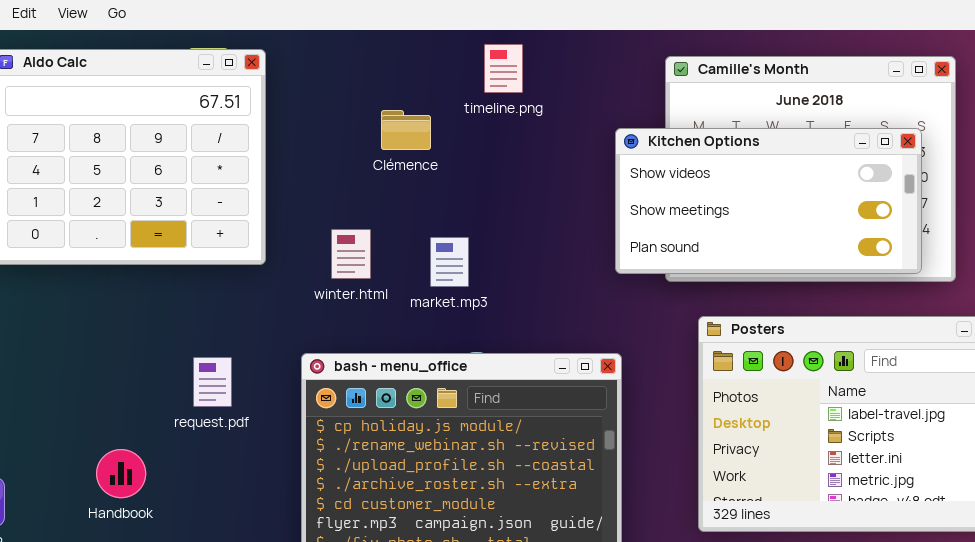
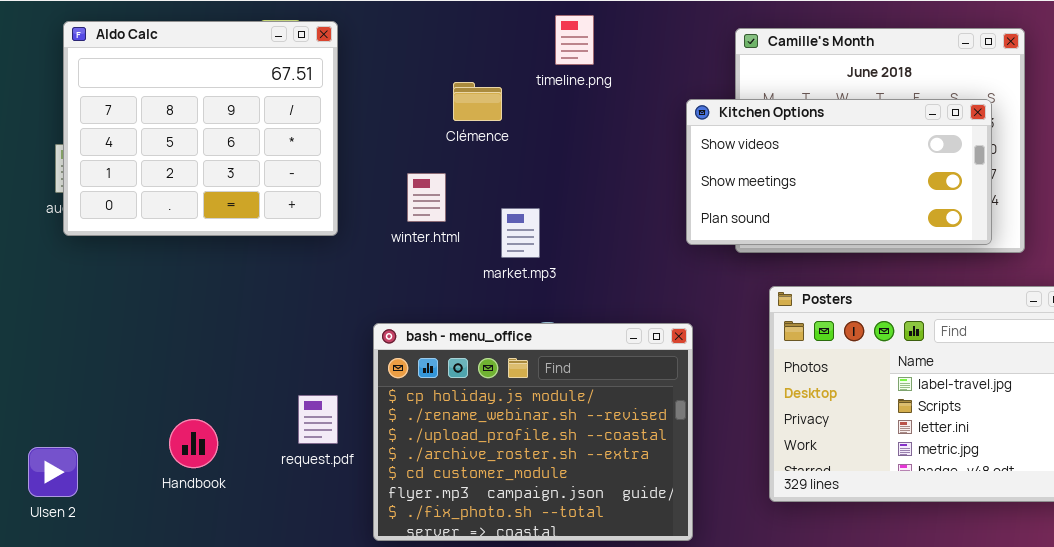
winter.html: [331,229,371,279] -> [407,173,446,222], moved
request.pdf: [193,357,232,407] -> [298,395,338,444], moved

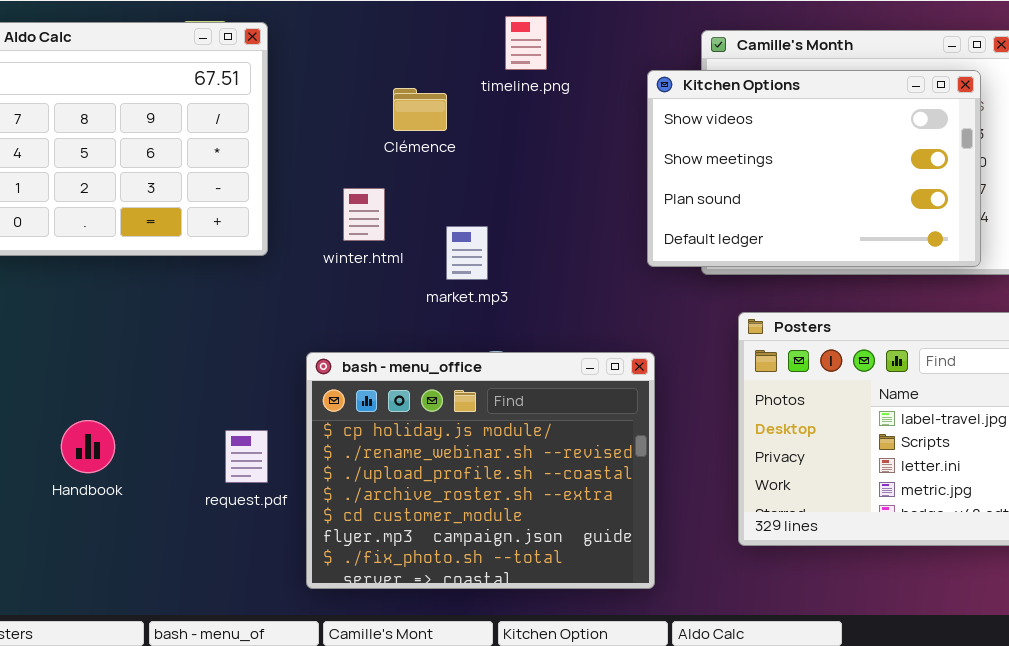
Kitchen Options: [686,99,992,245] -> [647,70,981,267], resized
Handbook: [169,419,218,468] -> [61,420,115,473], moved

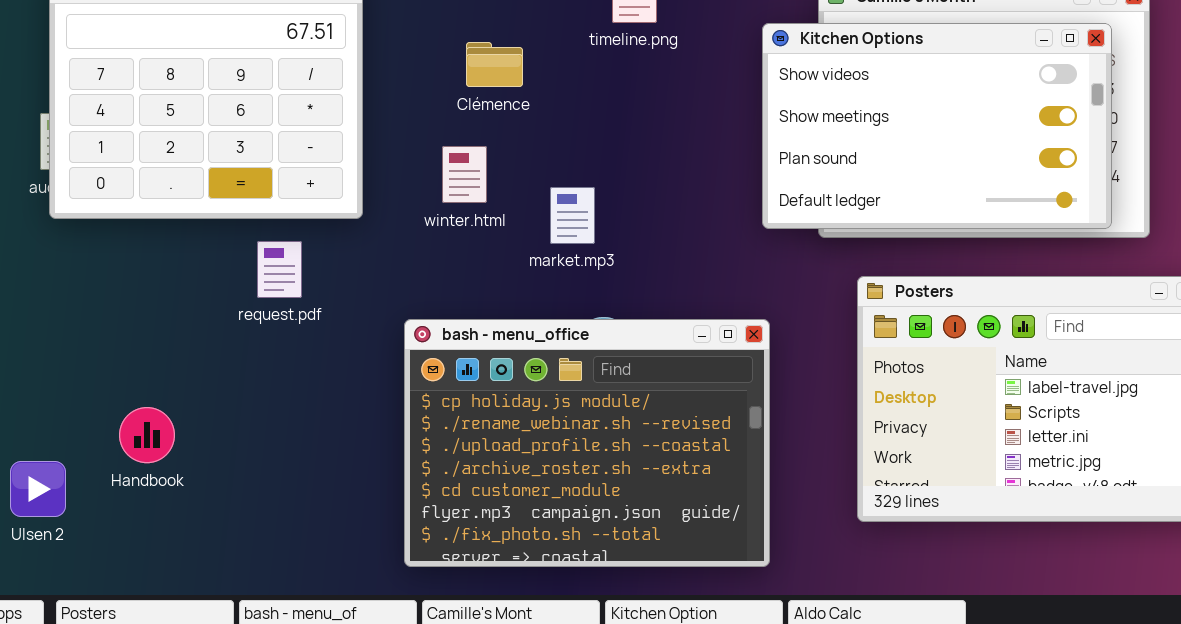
Clémence: [393,88,447,131] -> [466,42,523,87], moved
Handbook: [61,420,115,473] -> [119,407,175,463], moved
request.pdf: [225,430,268,483] -> [257,241,302,298], moved

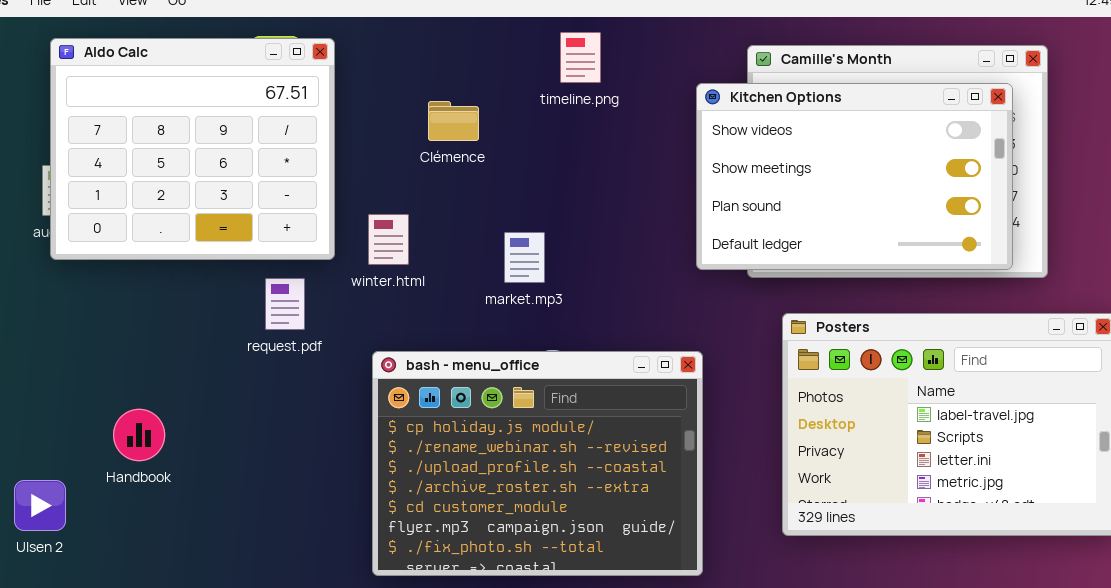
winter.html: [442,146,487,203] -> [368,214,409,265], moved
request.pdf: [257,241,302,298] -> [265,278,305,330], moved
Handbook: [119,407,175,463] -> [113,409,165,461], moved

